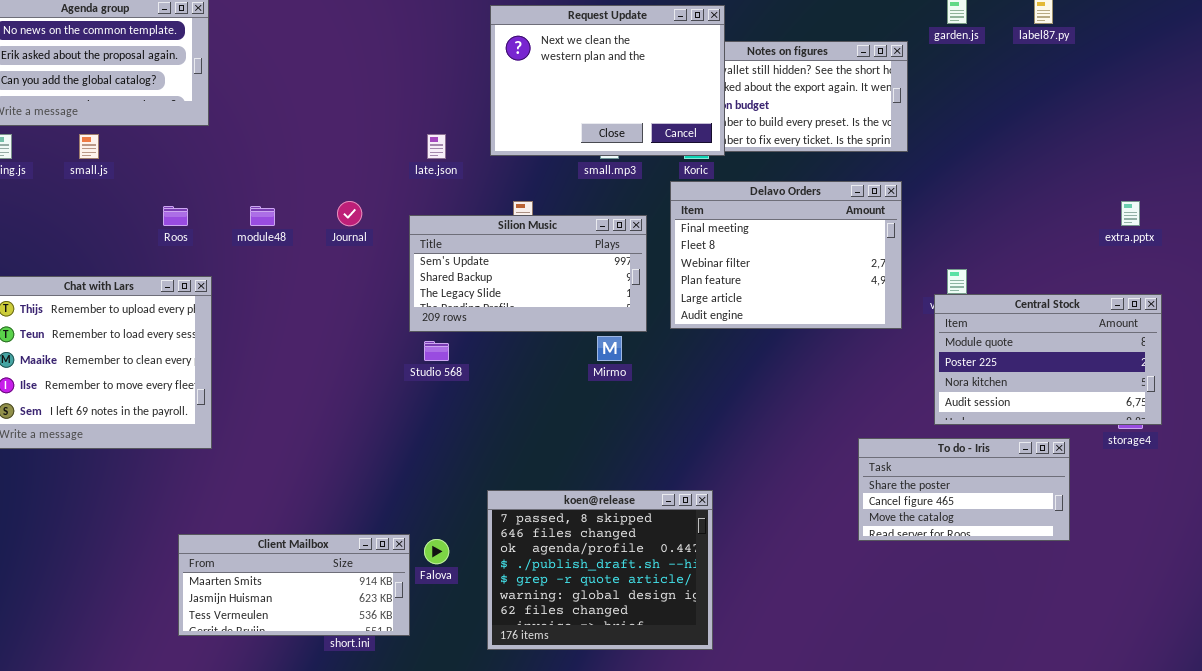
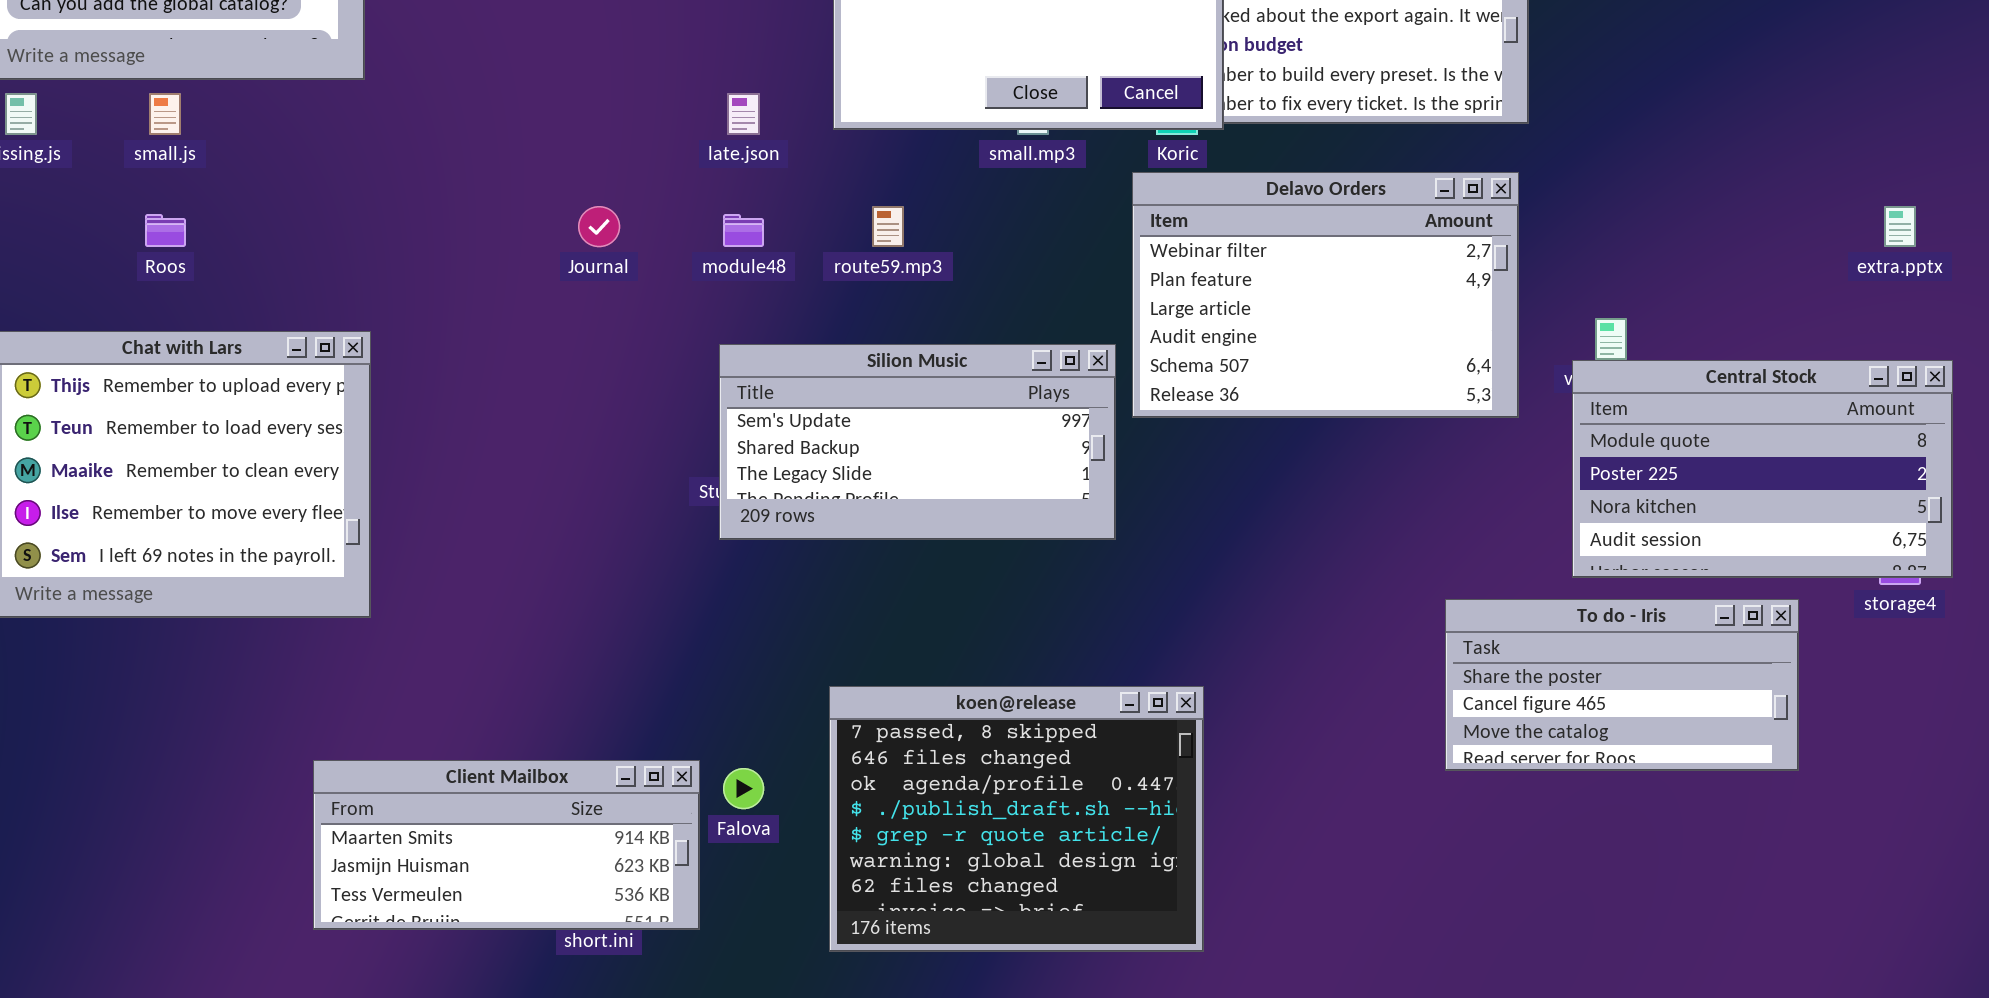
Delavo Orders: [670,181,902,329] -> [1132,172,1519,418], scrolled down 2 rows
Roos: [163,206,188,226] -> [145,214,186,247], moved
module48: [250,206,275,226] -> [723,214,764,247], moved
Silion Music: [409,215,647,332] -> [719,344,1116,540], moved

